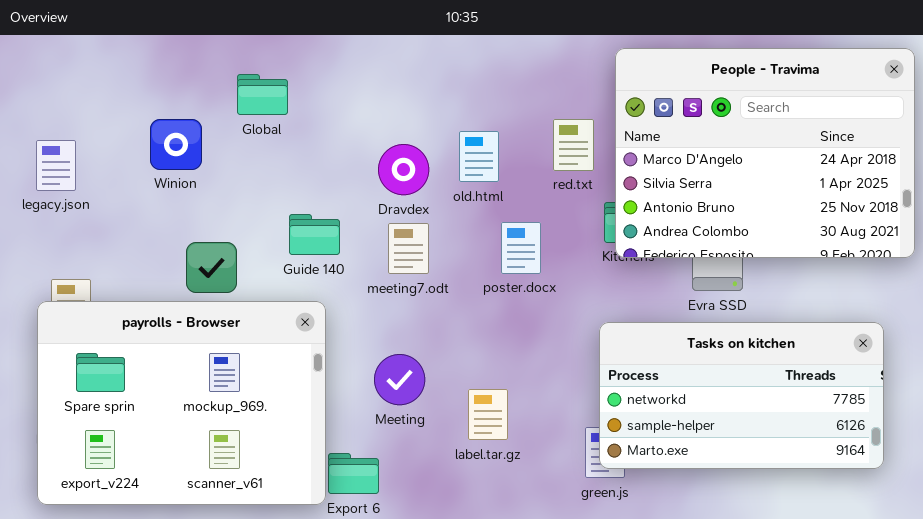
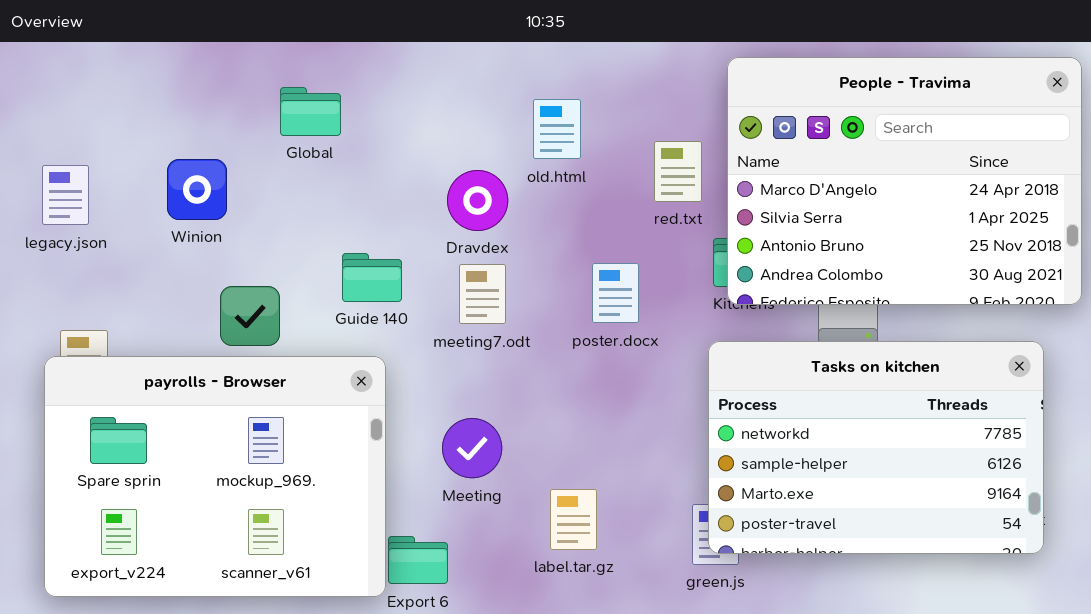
Winion: [150,119,202,170] -> [167,159,227,220], moved
old.html: [459,131,499,182] -> [533,99,581,159], moved
Tasks on kitchen: [599,322,884,469] -> [708,341,1044,554], resized
label.tar.gz: [468,389,508,440] -> [550,489,597,550], moved

